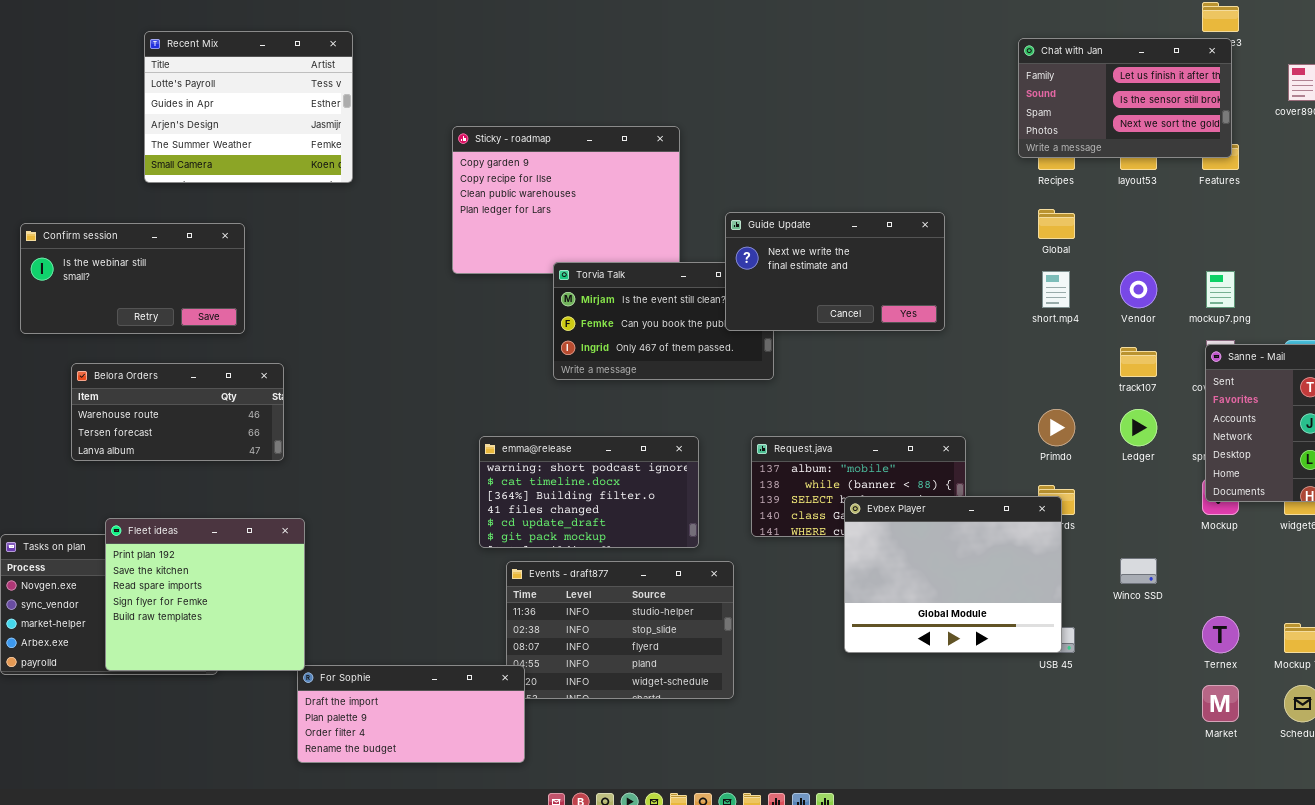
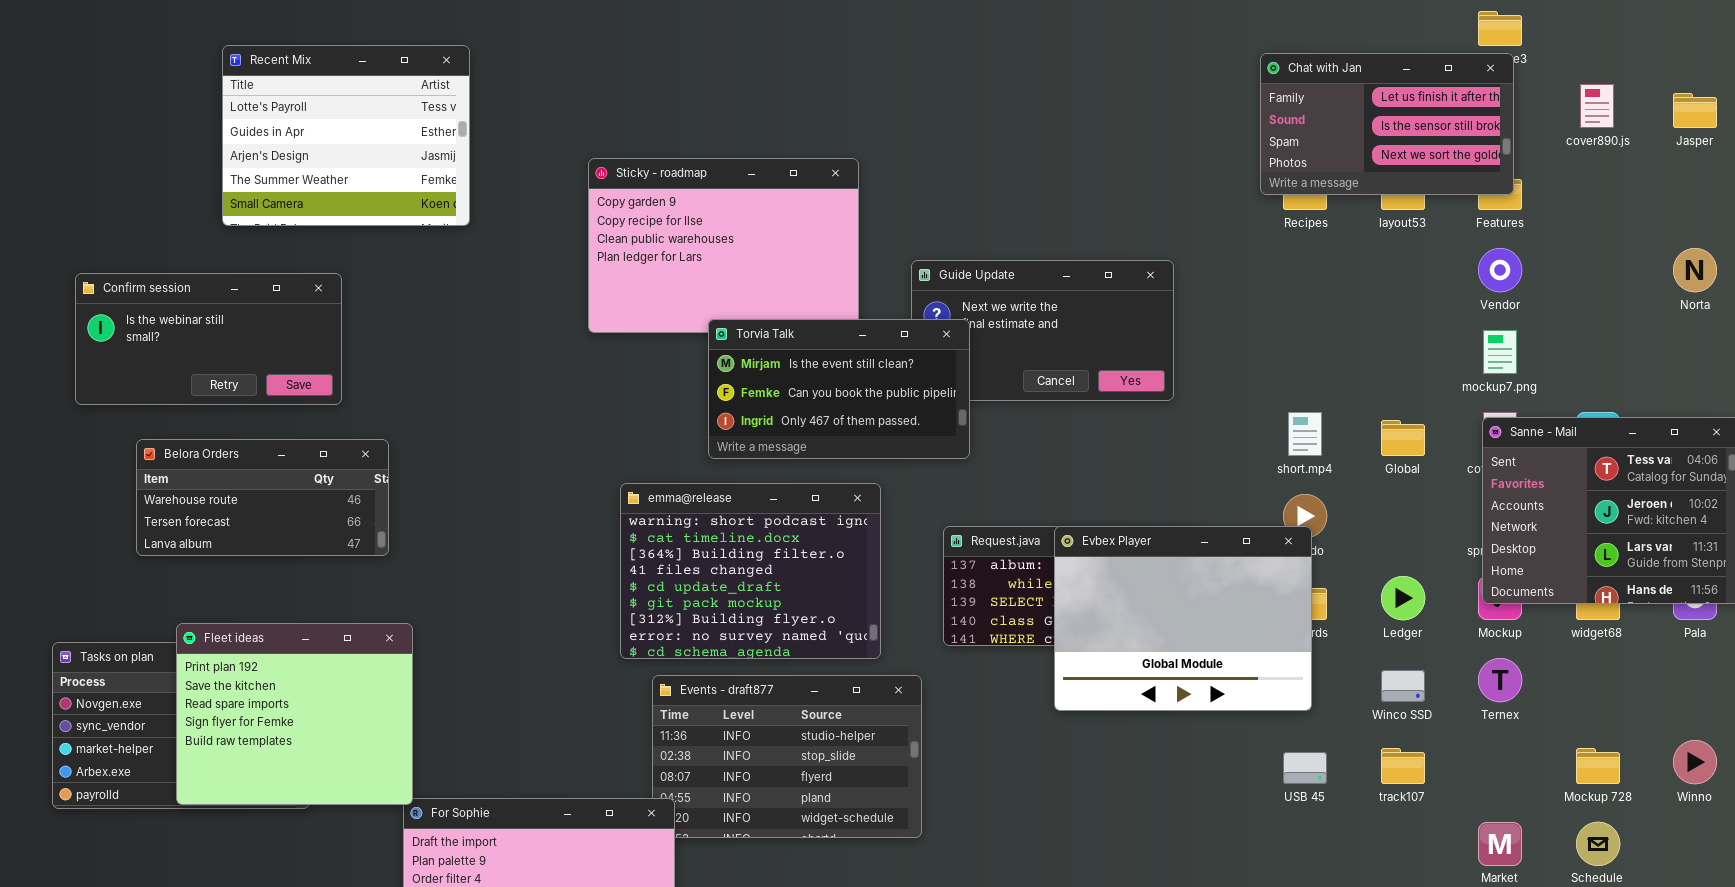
Global: [1038,209,1075,239] -> [1381,420,1425,456], moved
Torvia Talk: [553,262,774,380] -> [708,319,970,459], raised
short.mp4: [1042,271,1070,308] -> [1288,412,1322,456], moved
Vendor: [1120,271,1157,308] -> [1478,248,1522,292], moved
track107: [1120,347,1157,377] -> [1381,748,1425,784], moved
Ledger: [1120,409,1157,446] -> [1381,576,1425,620], moved
emma@release: [479,436,699,548] -> [620,483,881,659], resized
Evbex Player: [844,496,1062,653] -> [1054,526,1312,711], moved
Ternex: [1202,616,1239,653] -> [1478,658,1522,702], moved

